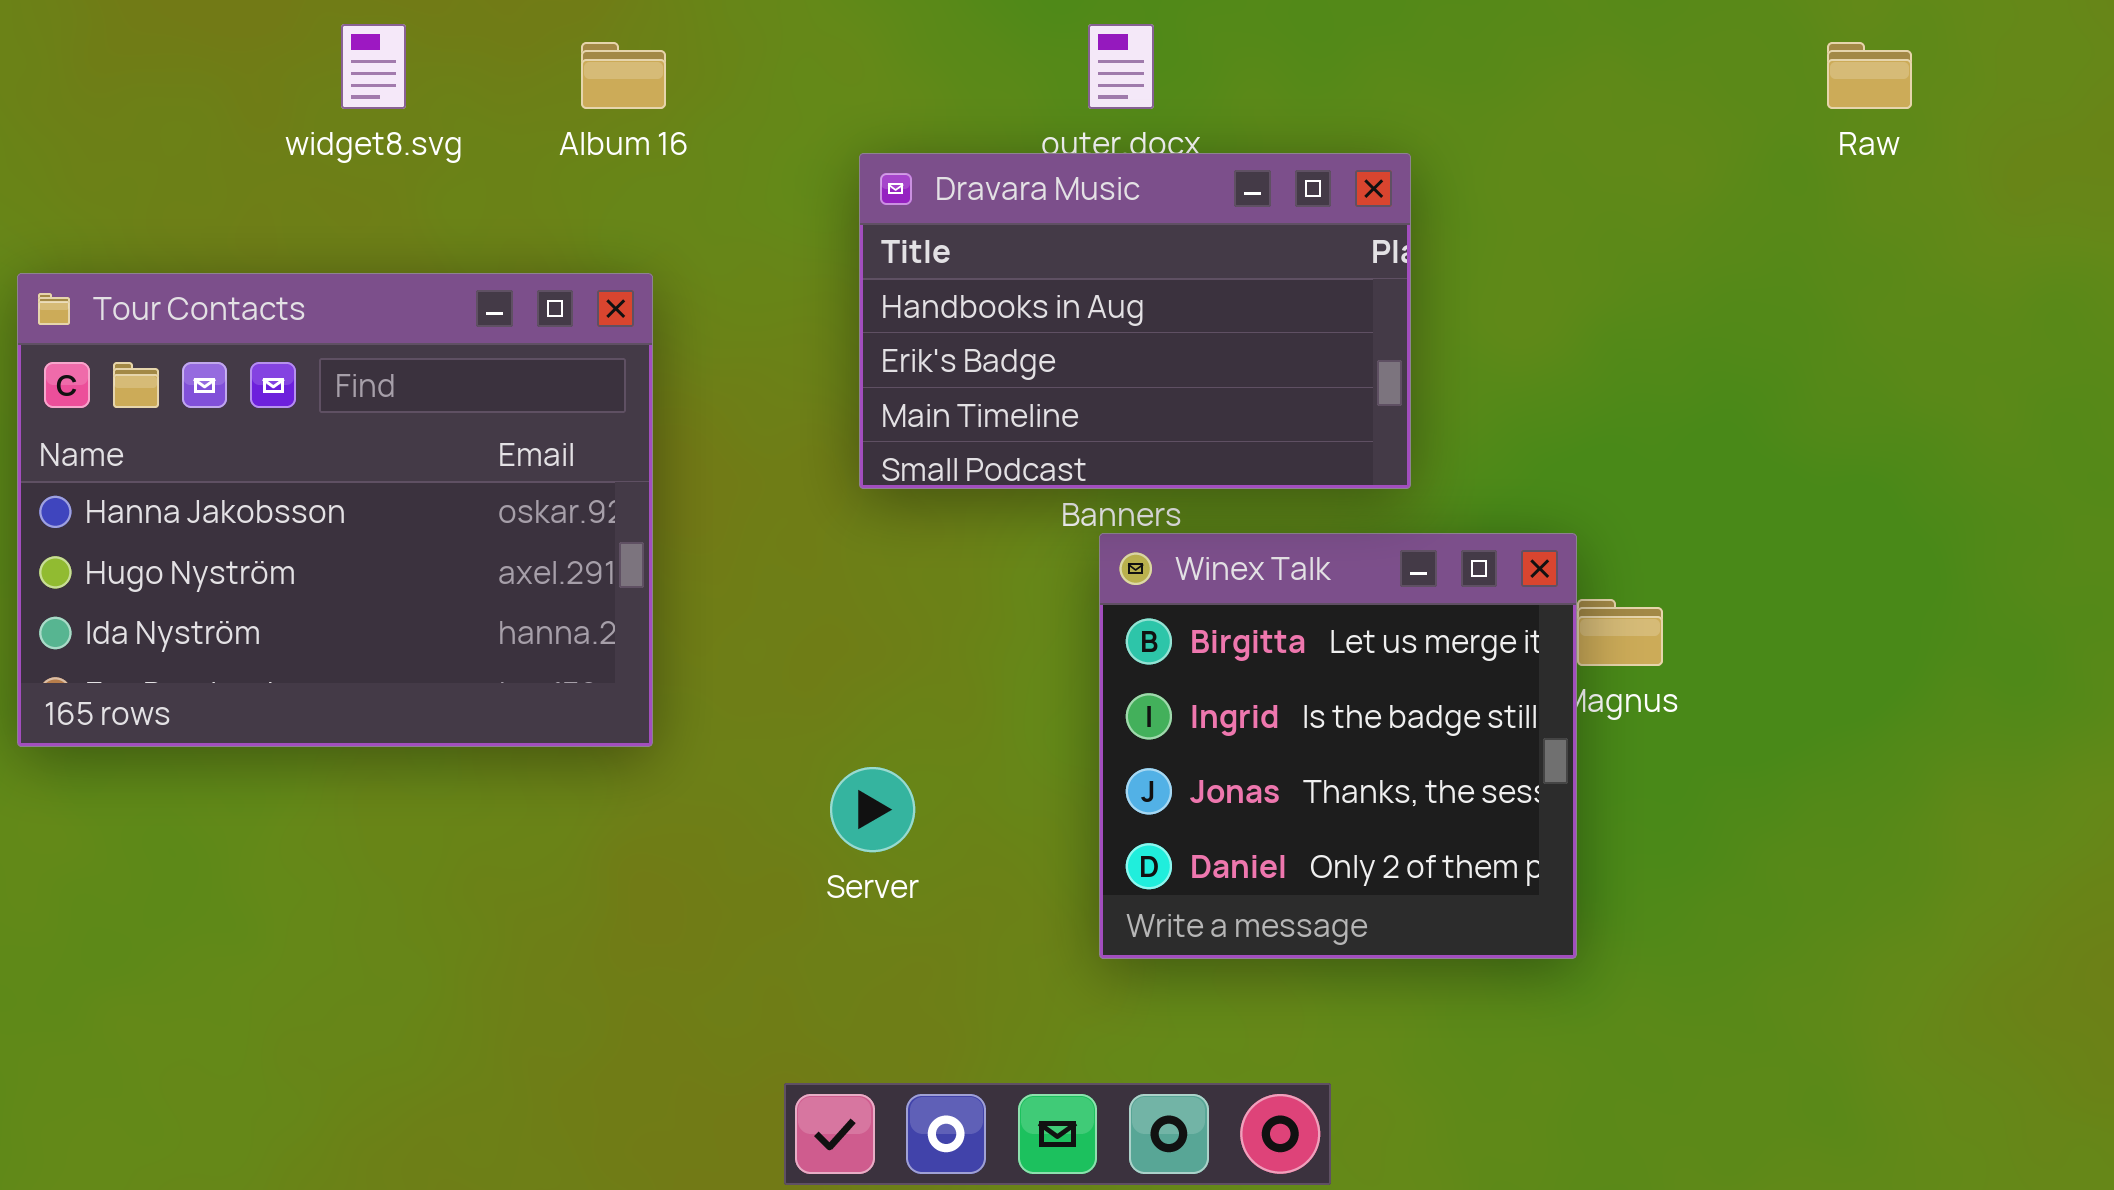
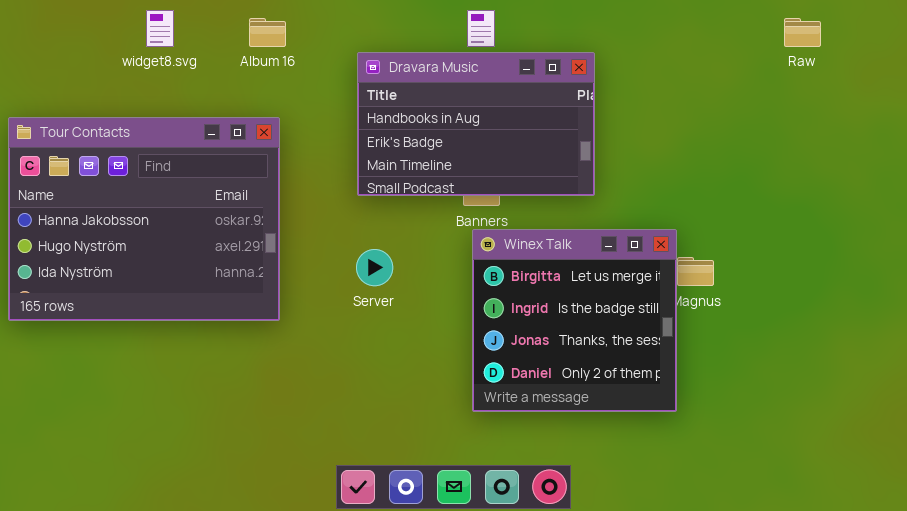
Dravara Music: [859,153,1411,489] -> [357,52,595,196], moved
Server: [830,767,915,852] -> [356,249,393,286], moved

